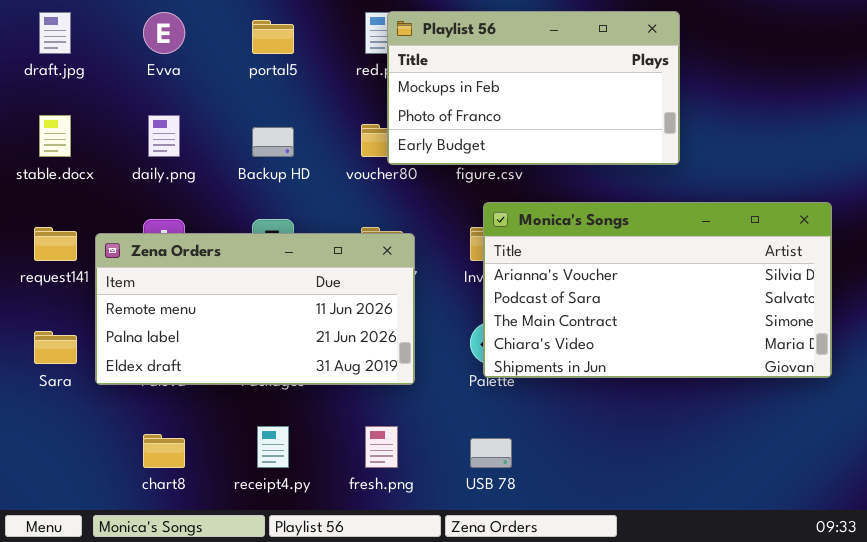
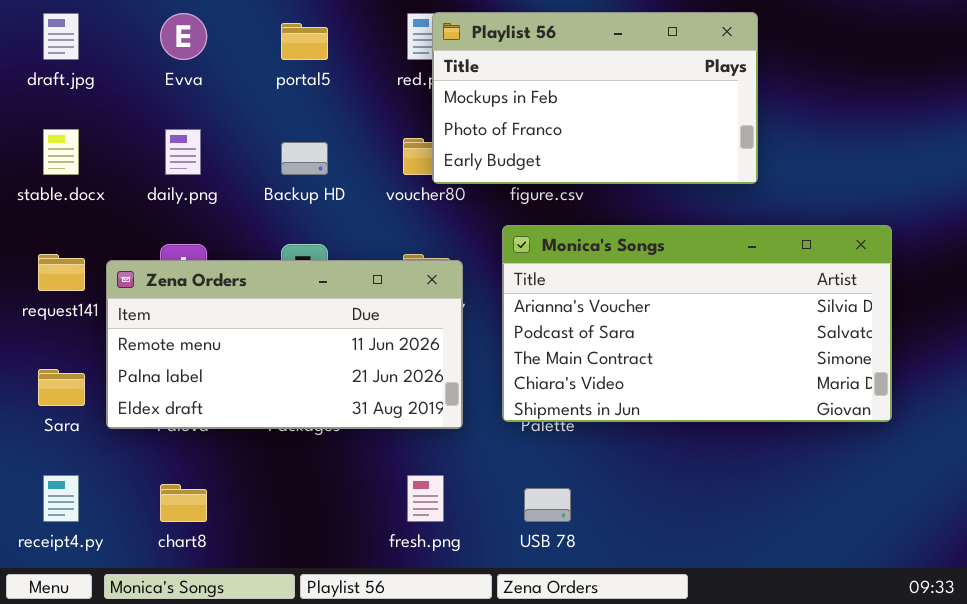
Monica's Songs: [483,202,832,378] -> [502,225,892,422], moved
receipt4.py: [257,426,289,468] -> [43,475,79,522], moved

